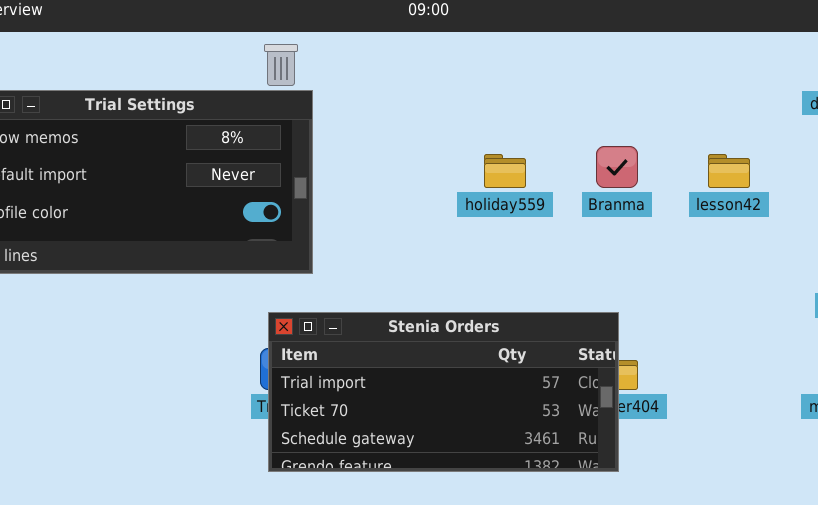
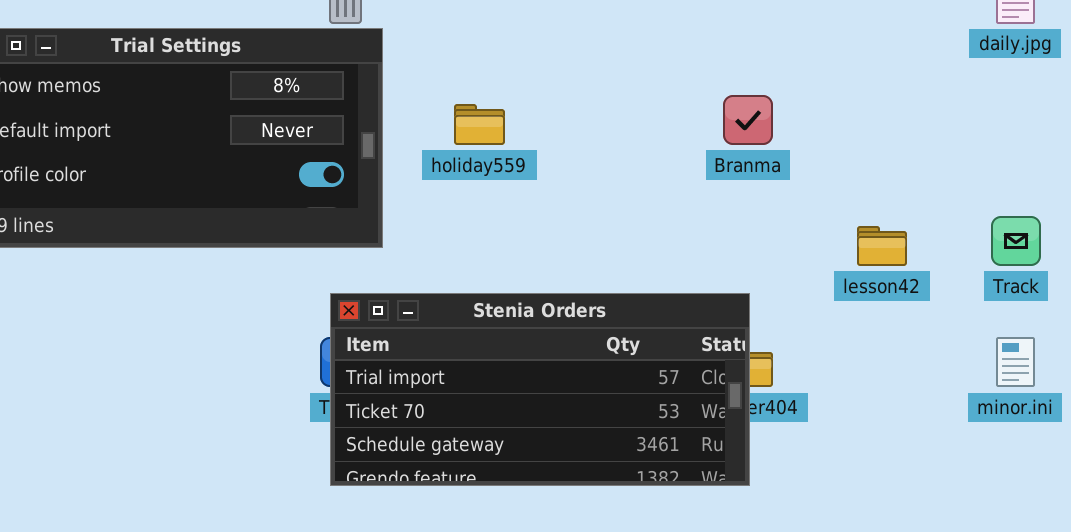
holiday559: [484,154,526,188] -> [454,104,505,145], moved
lesson42: [708,154,750,188] -> [857,226,907,266], moved

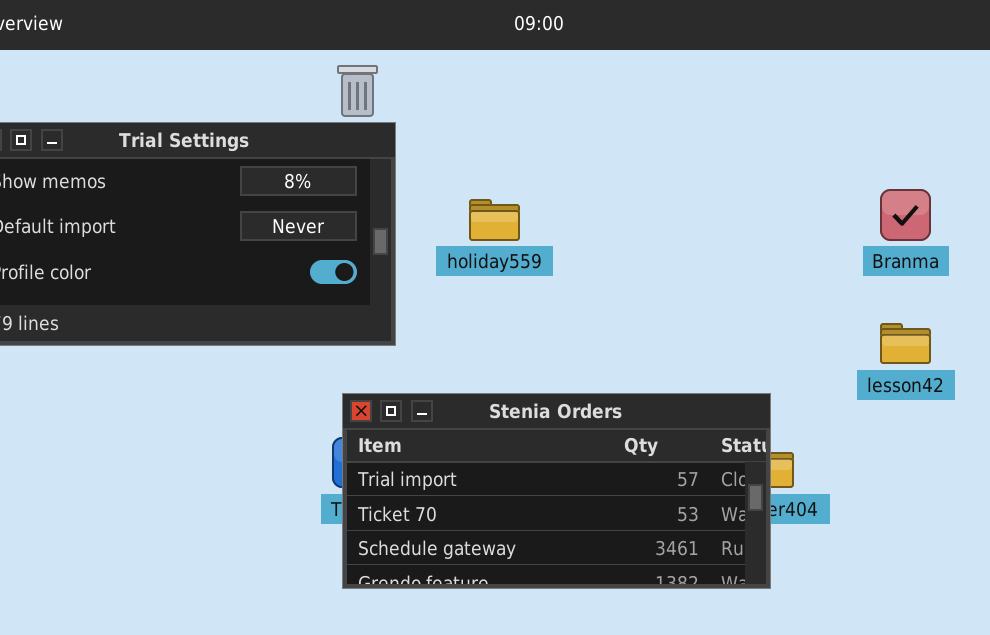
Branma: [723,95,773,145] -> [880,189,931,241], moved

